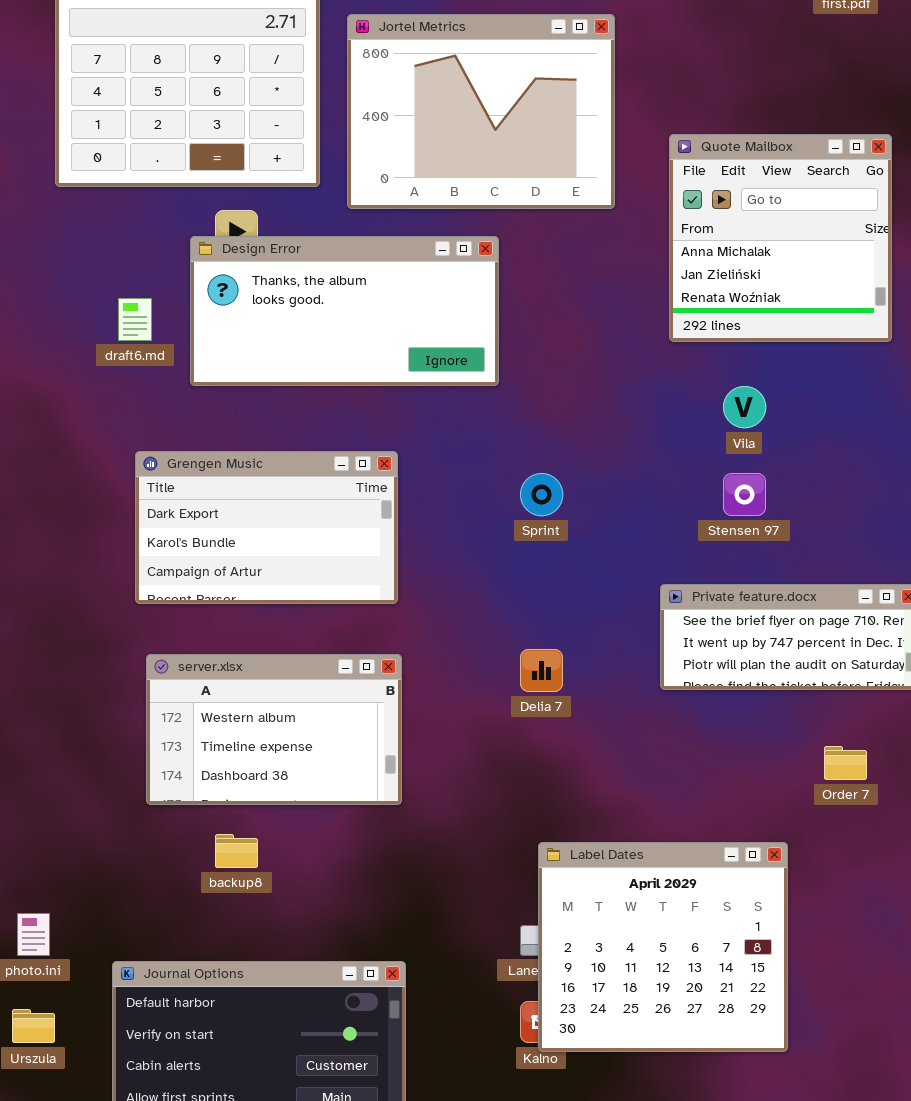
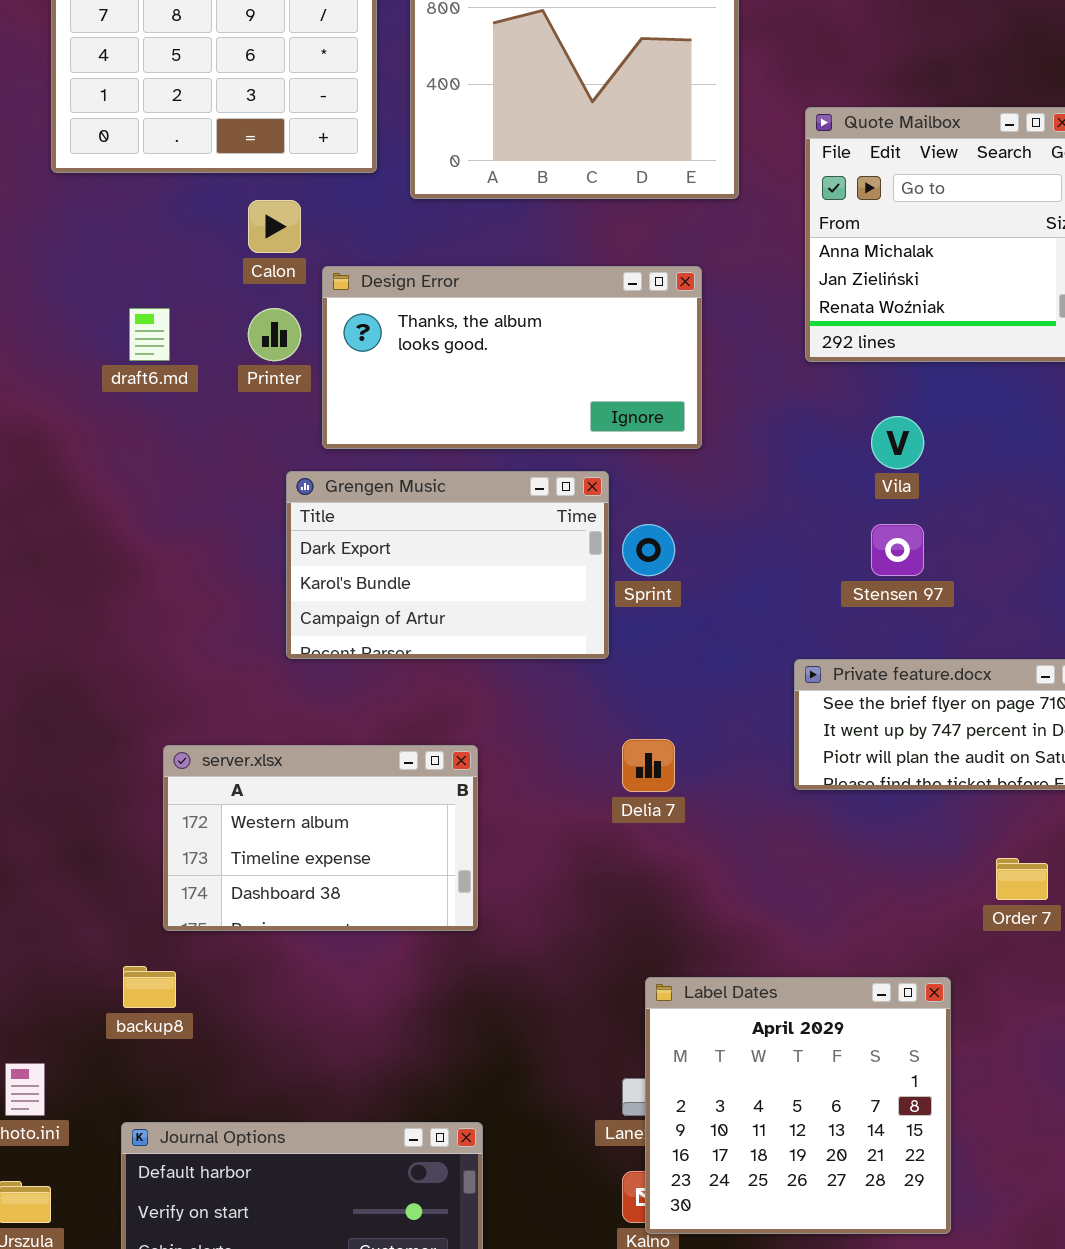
Design Error: [190,236,499,386] -> [322,266,702,449], moved
Grengen Music: [135,451,398,604] -> [286,471,609,659], moved
backup8: [215,834,258,868] -> [123,966,176,1008], moved

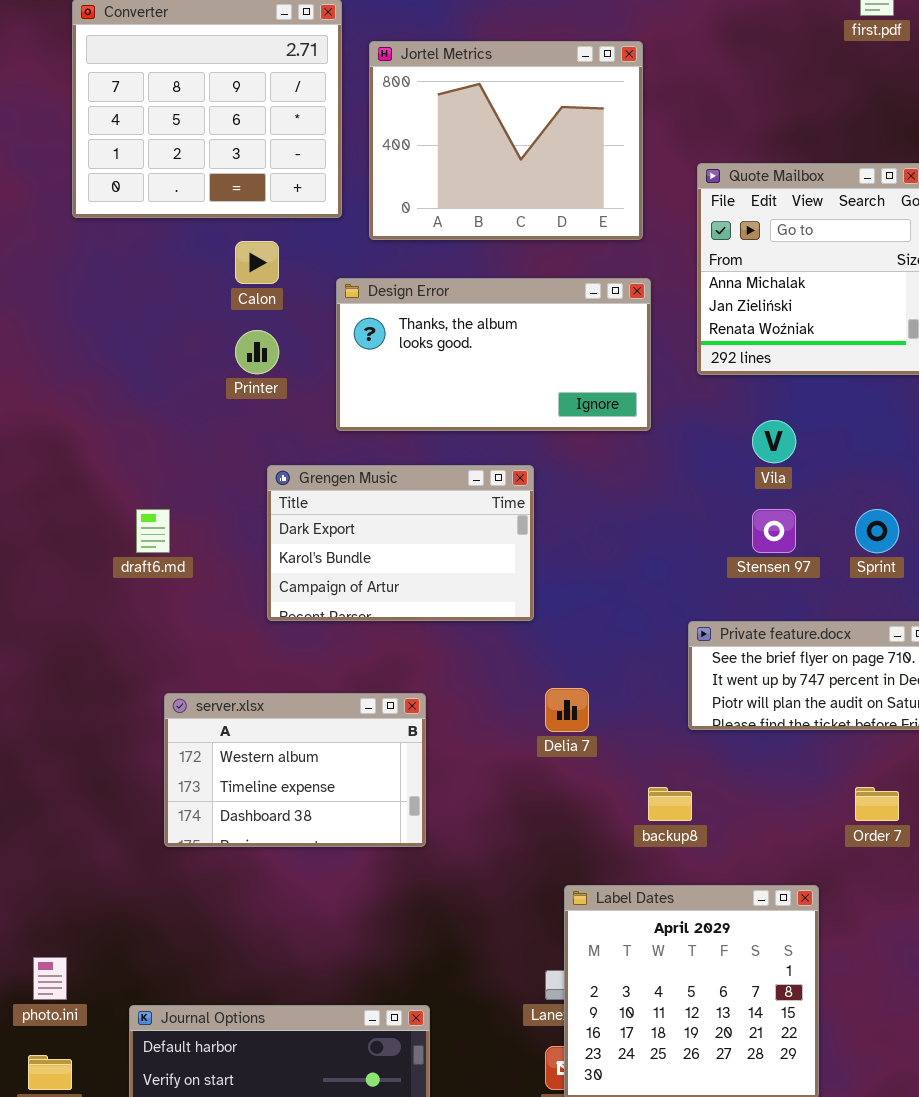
Design Error: [322,266,702,449] -> [336,278,651,431], moved
draft6.md: [129,308,170,361] -> [136,509,170,553], moved
Sprint: [622,524,675,576] -> [855,509,899,553], moved
backup8: [123,966,176,1008] -> [648,787,692,821], moved

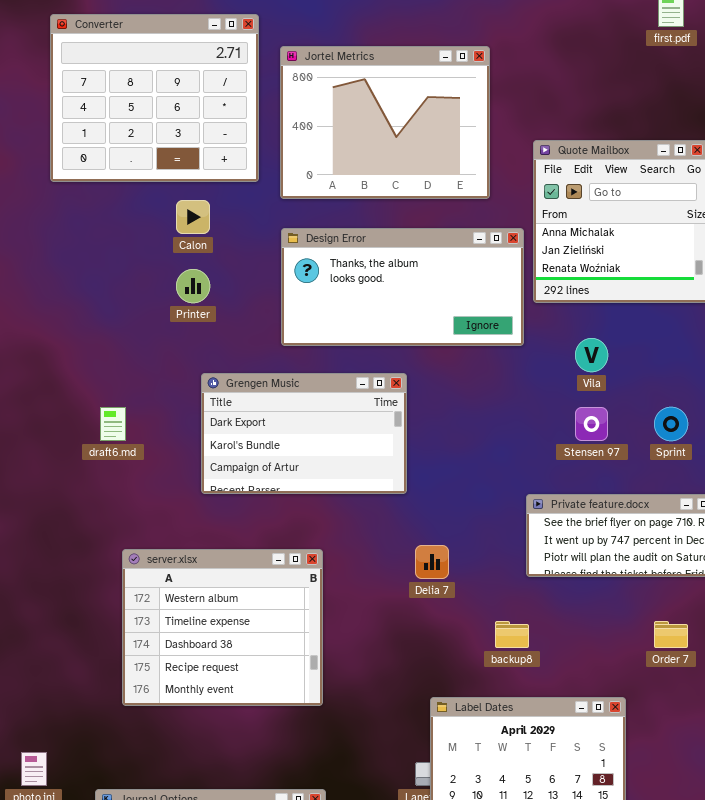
Design Error: [336,278,651,431] -> [281,228,524,346], moved
server.xlsx: [164,693,426,847] -> [122,549,323,706], resized

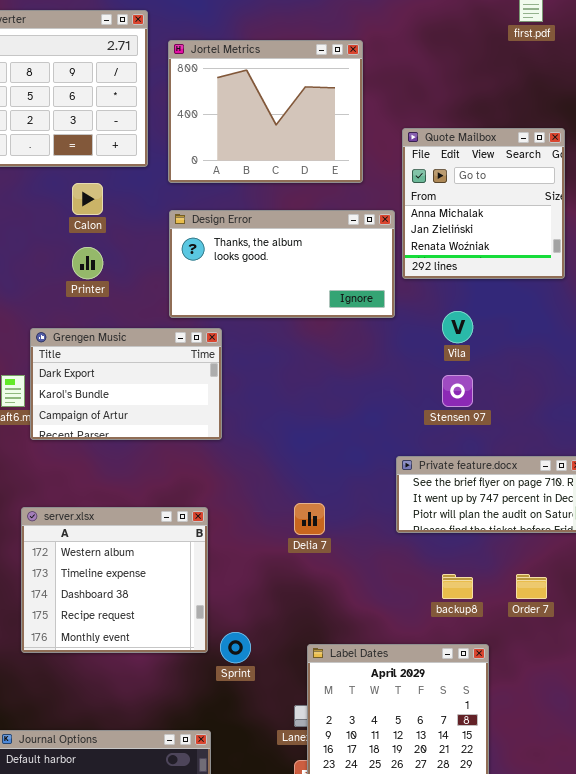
Grengen Music: [201,373,407,494] -> [30,328,222,440], moved
Sprint: [654,407,688,441] -> [220,632,251,663], moved
backup8: [495,621,529,648] -> [442,574,473,599], moved

